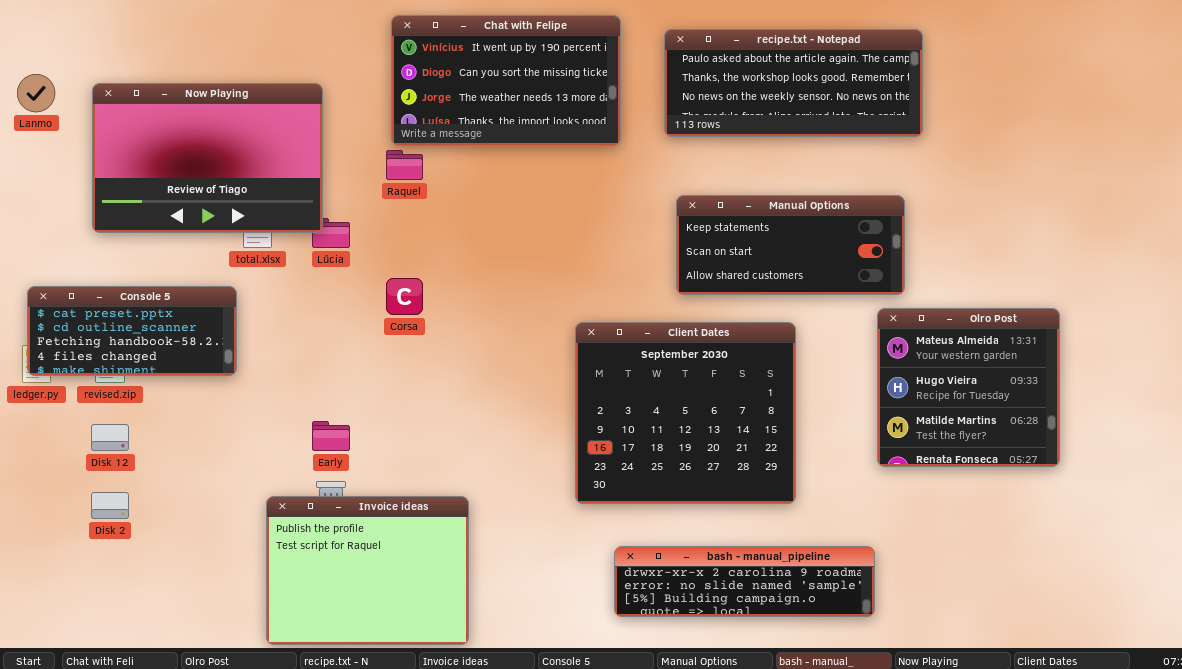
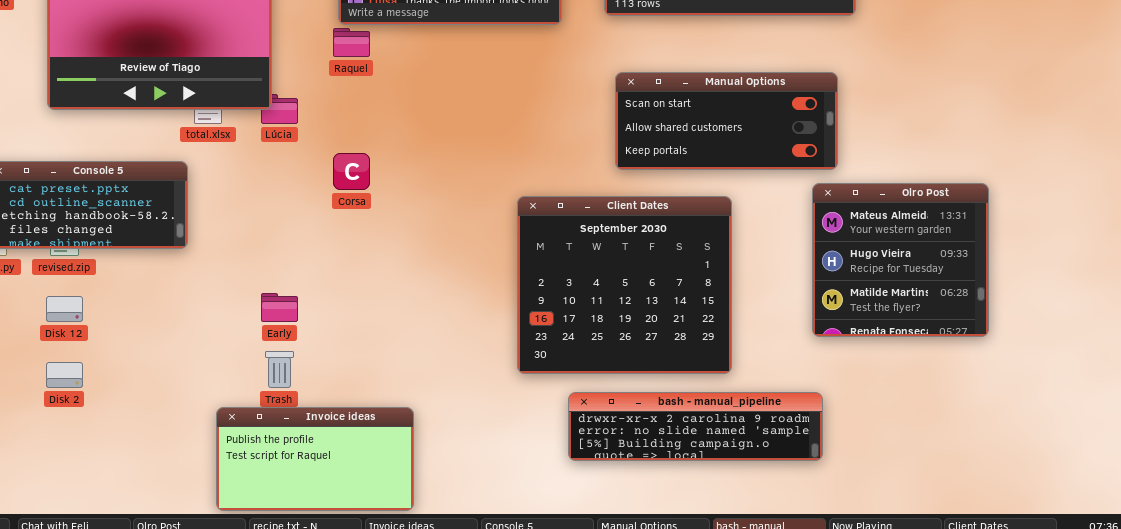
Manual Options: [676,195,905,295] -> [615,72,838,170], scrolled down 1 row
Invoice ideas: [266,496,469,645] -> [216,407,414,511], resized
bash - manual_pipeline: [614,546,875,617] -> [568,392,823,461], moved

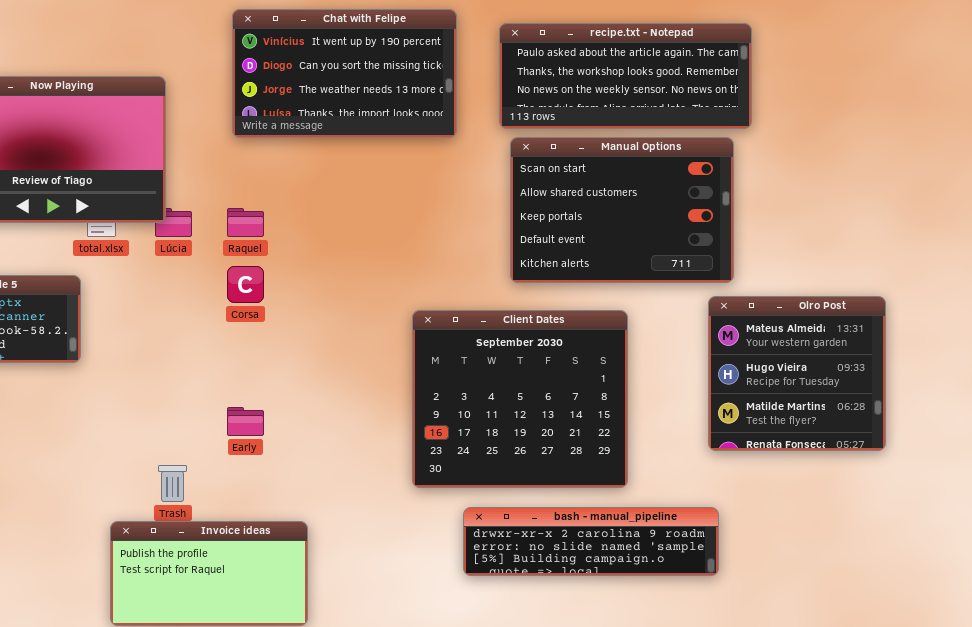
Raquel: [333,28,370,57] -> [227,208,264,237], moved
Manual Options: [615,72,838,170] -> [510,137,734,283], resized
Early: [261,293,298,322] -> [227,407,264,436], moved

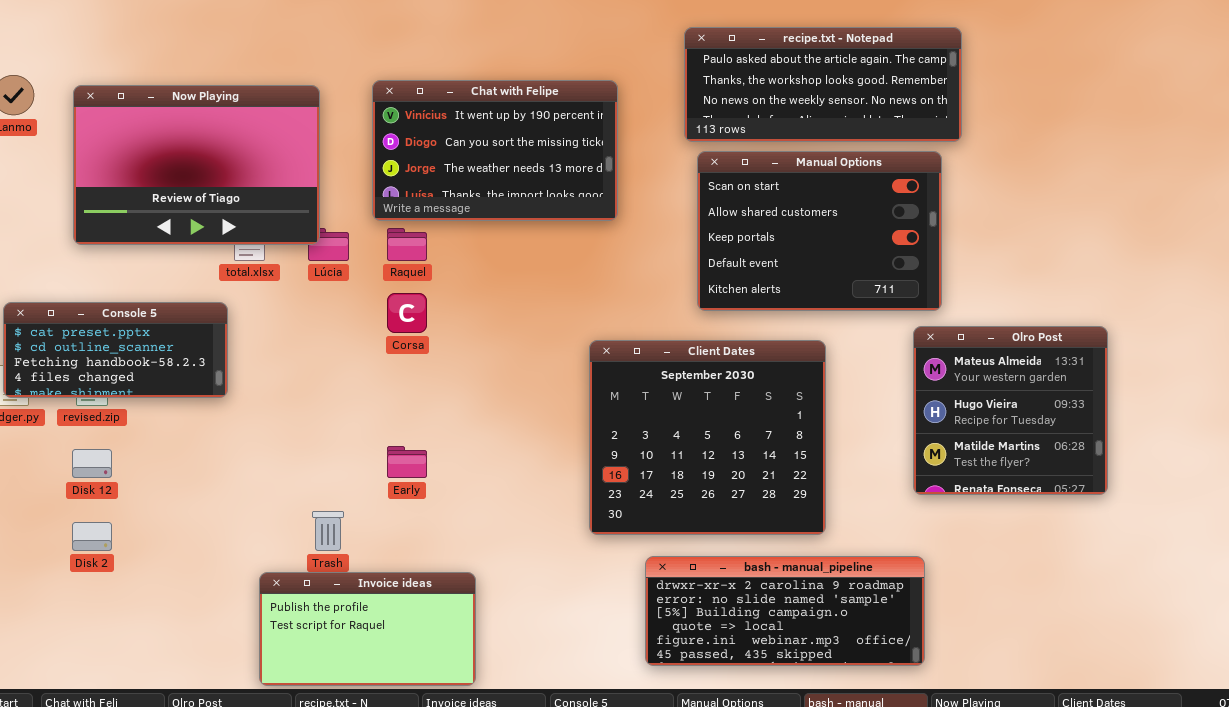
Chat with Felipe: [232,9,457,138] -> [372,80,618,221], moved
bash - manual_pipeline: [463,507,719,576] -> [645,556,925,666], resized

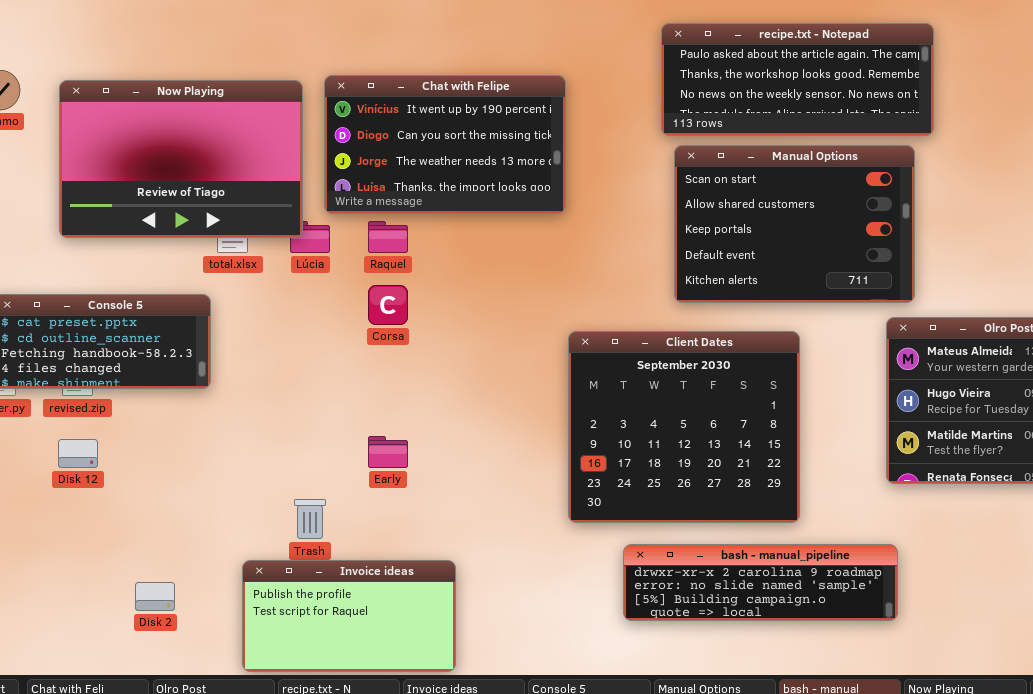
Chat with Felipe: [372,80,618,221] -> [324,75,566,214], moved
Disk 2: [72,522,112,551] -> [135,582,175,611], moved
bash - manual_pipeline: [645,556,925,666] -> [623,544,898,621], resized

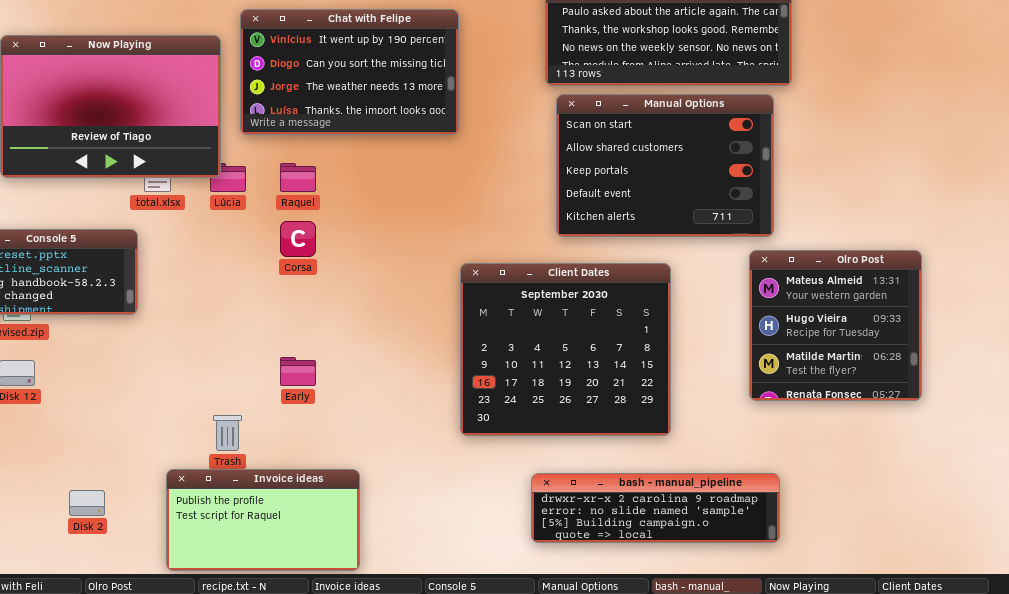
Chat with Felipe: [324,75,566,214] -> [240,9,459,135], moved
bash - manual_pipeline: [623,544,898,621] -> [531,473,780,543], moved

